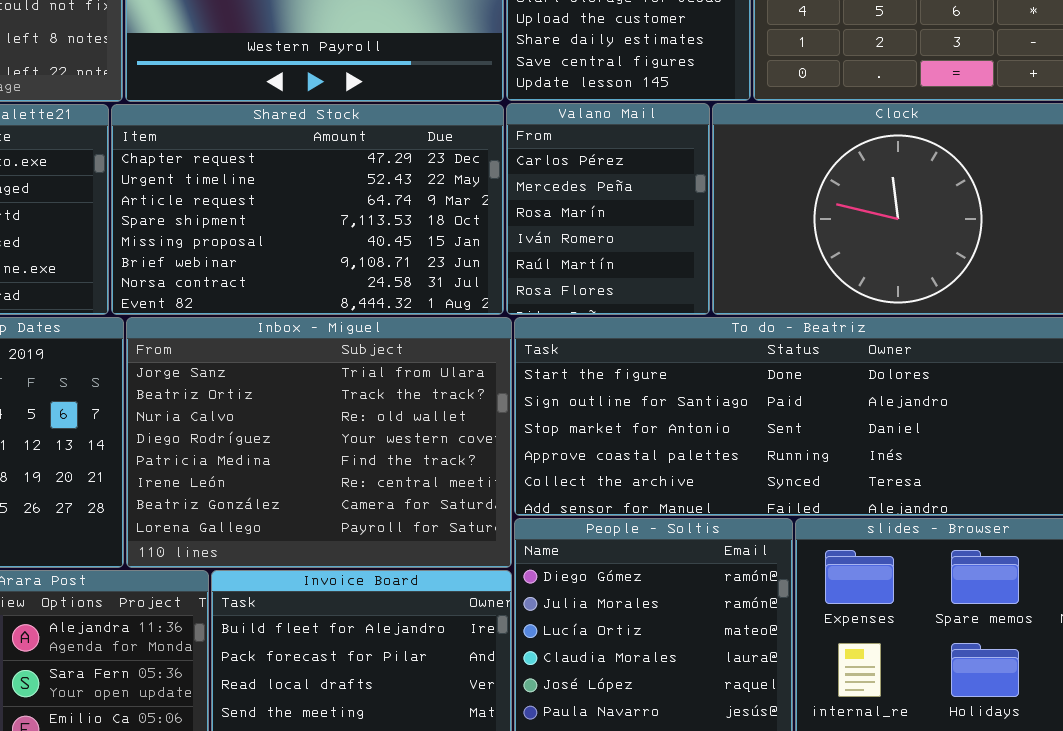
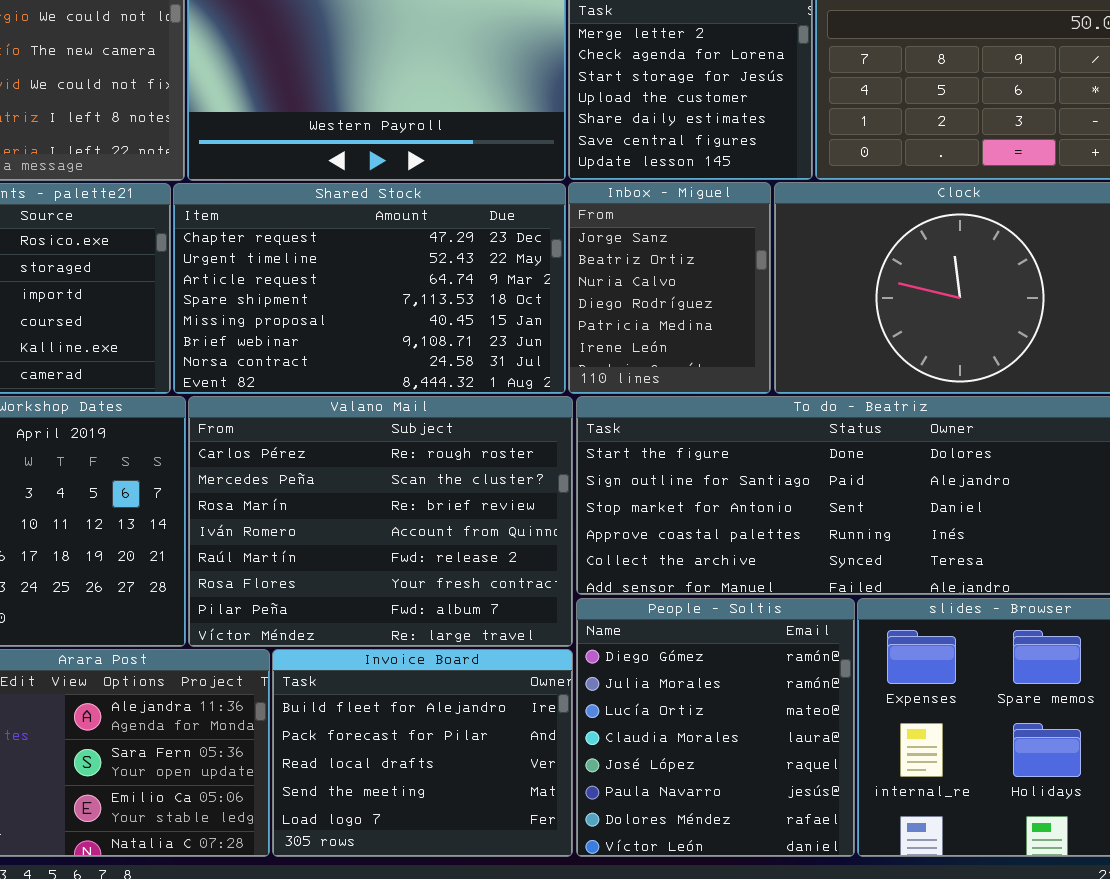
Valano Mail: [506,103,710,315] -> [188,396,573,647], moved, resized
Inbox - Miguel: [126,317,512,568] -> [568,182,771,394], moved, resized

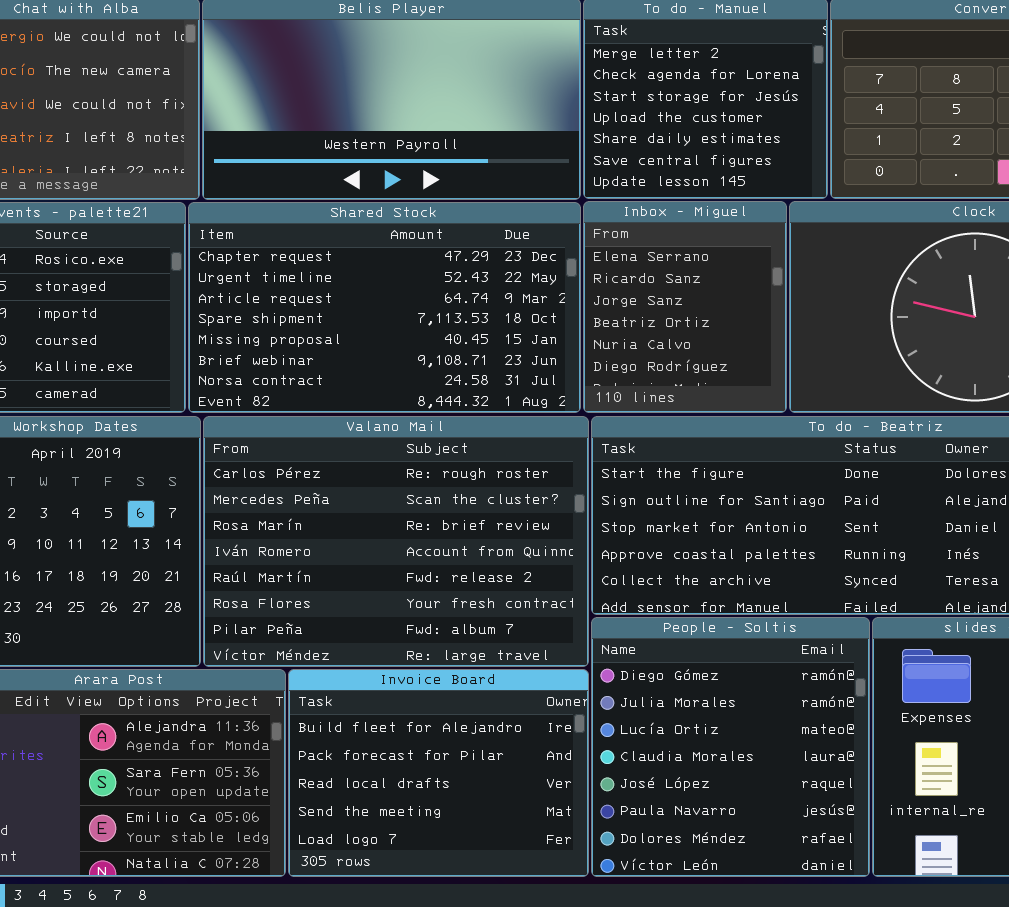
Inbox - Miguel: [568,182,771,394] -> [583,201,787,413], scrolled up 2 rows

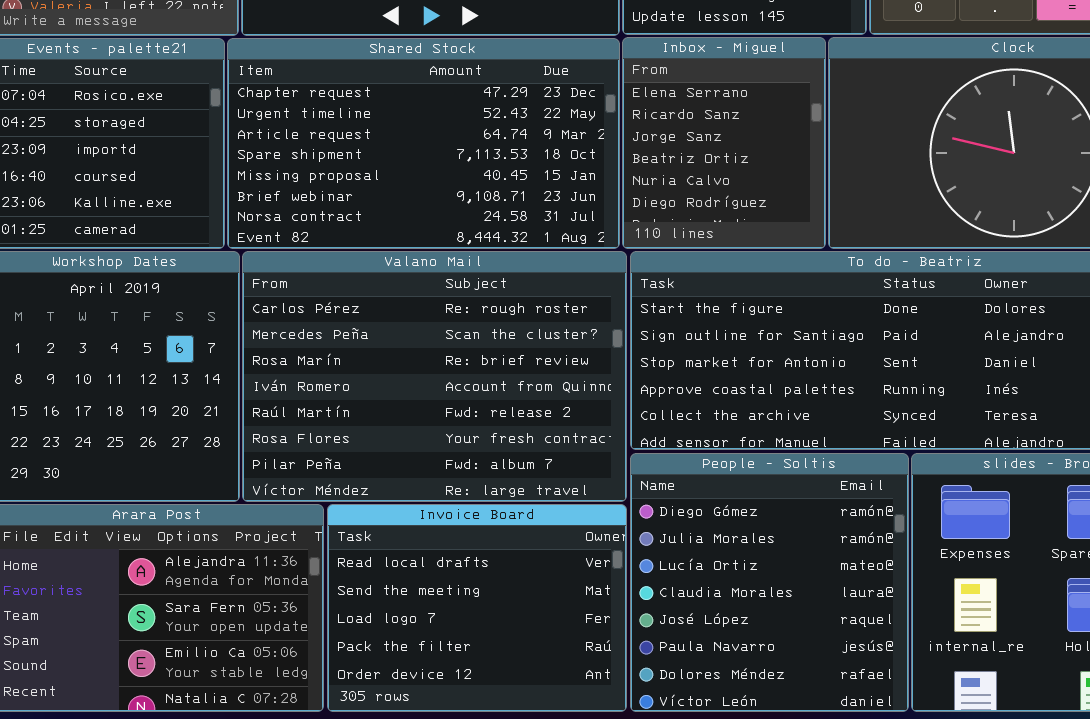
Invoice Board: [288,669,589,877] -> [327,504,627,712], scrolled down 2 rows

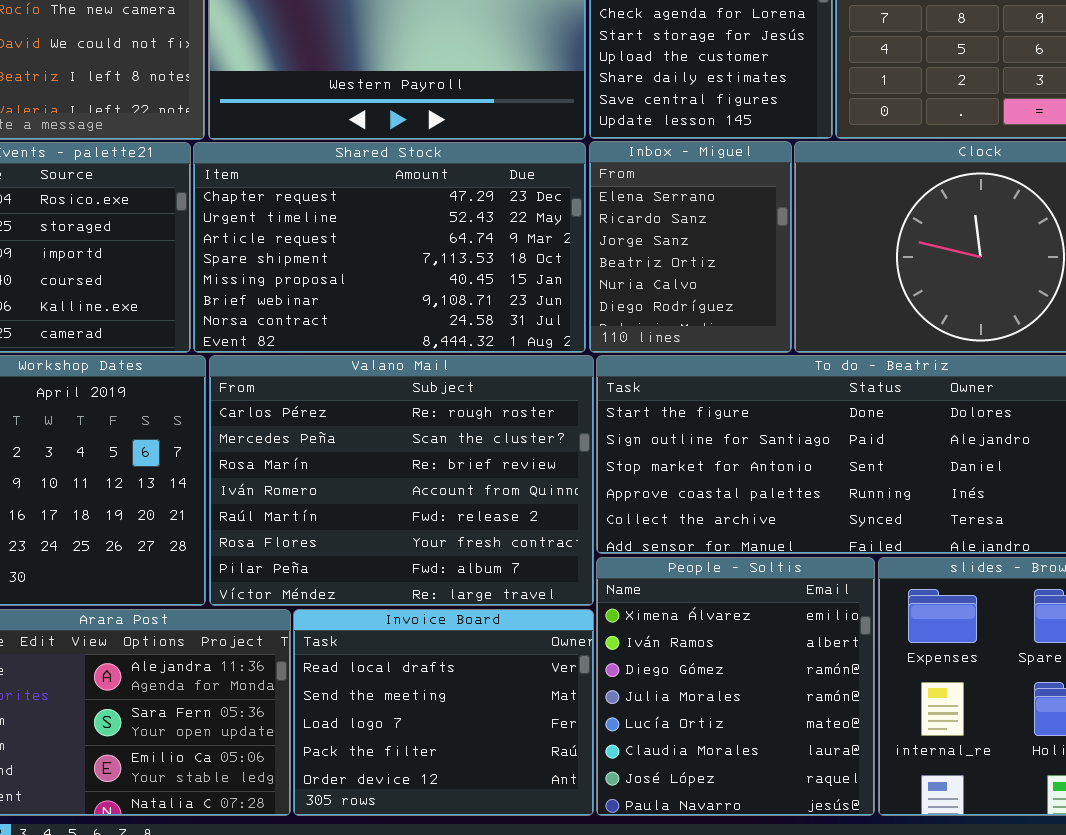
People - Soltis: [630,453,909,712] -> [596,557,875,816], scrolled up 2 rows

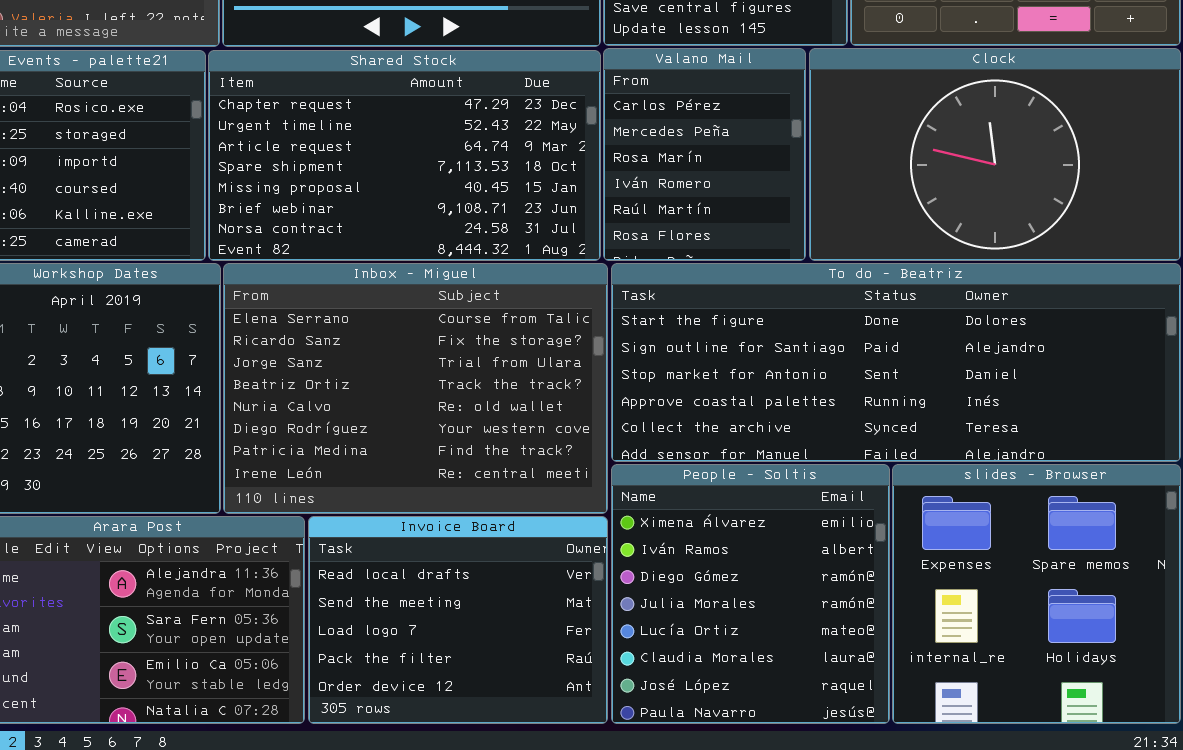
Inbox - Miguel: [589,141,792,353] -> [223,263,608,514], moved, resized
Valano Mail: [209,355,594,606] -> [603,48,806,261], moved, resized

